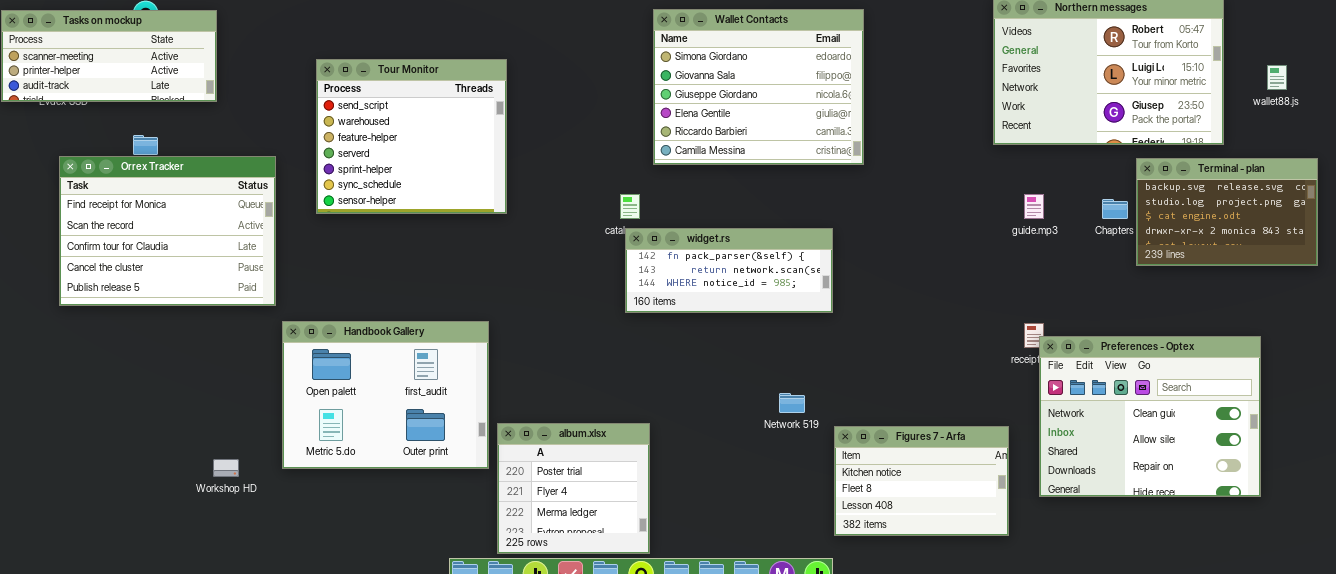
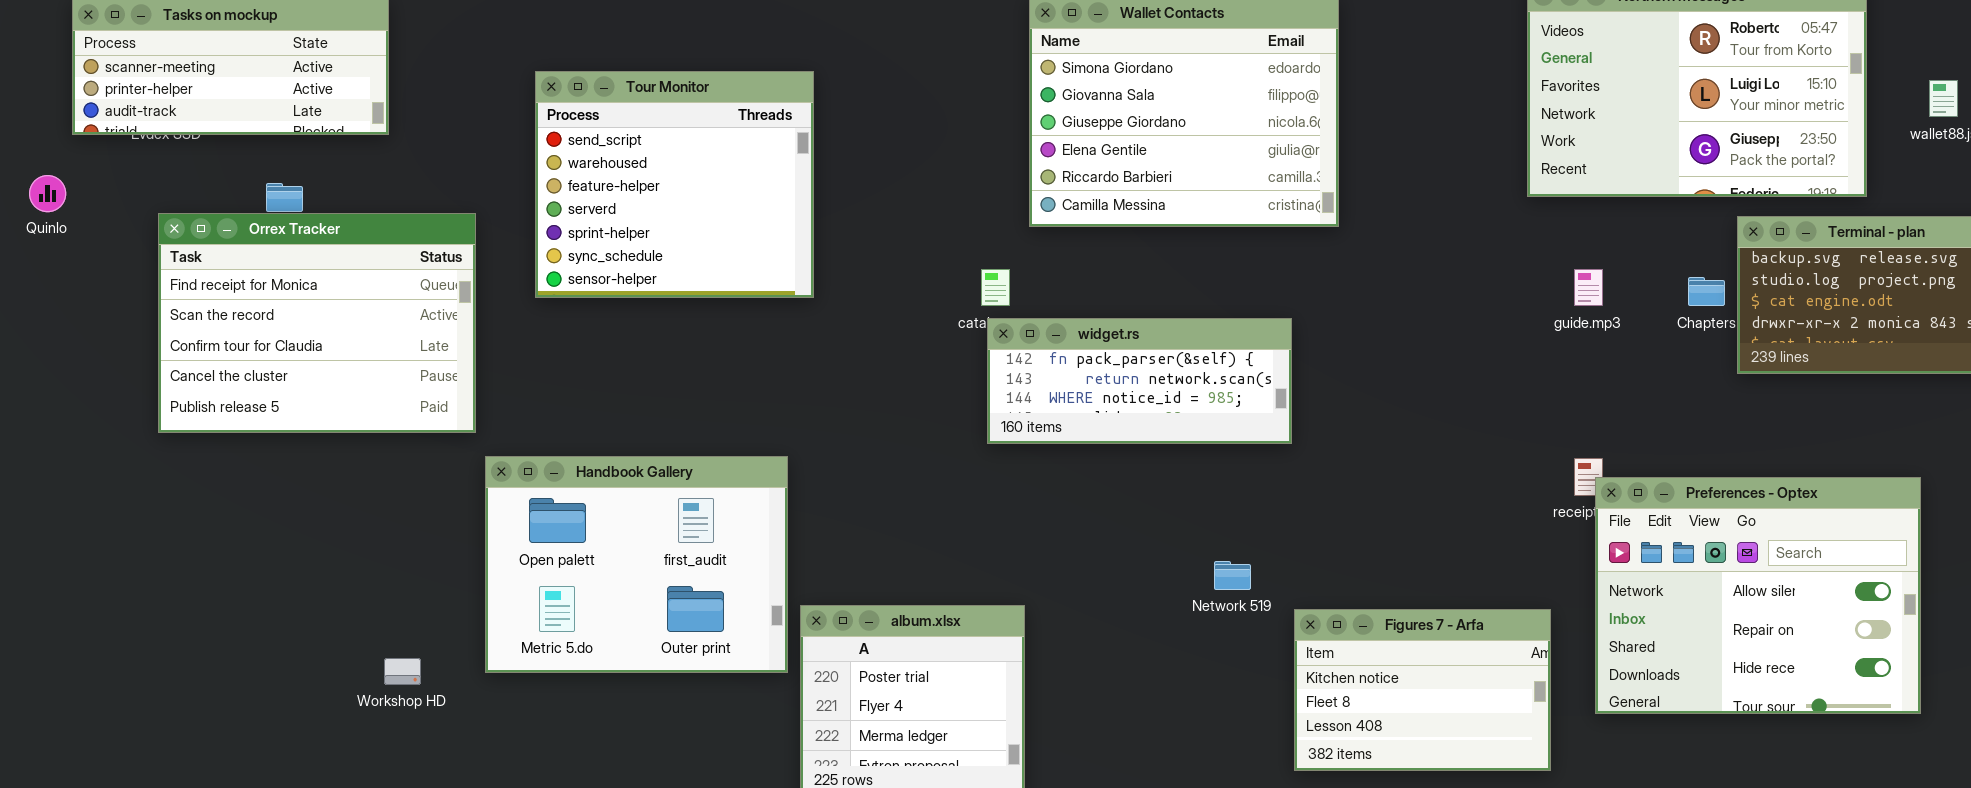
Preferences - Optex: [1039,336,1261,497] -> [1595,477,1921,714], scrolled down 1 row

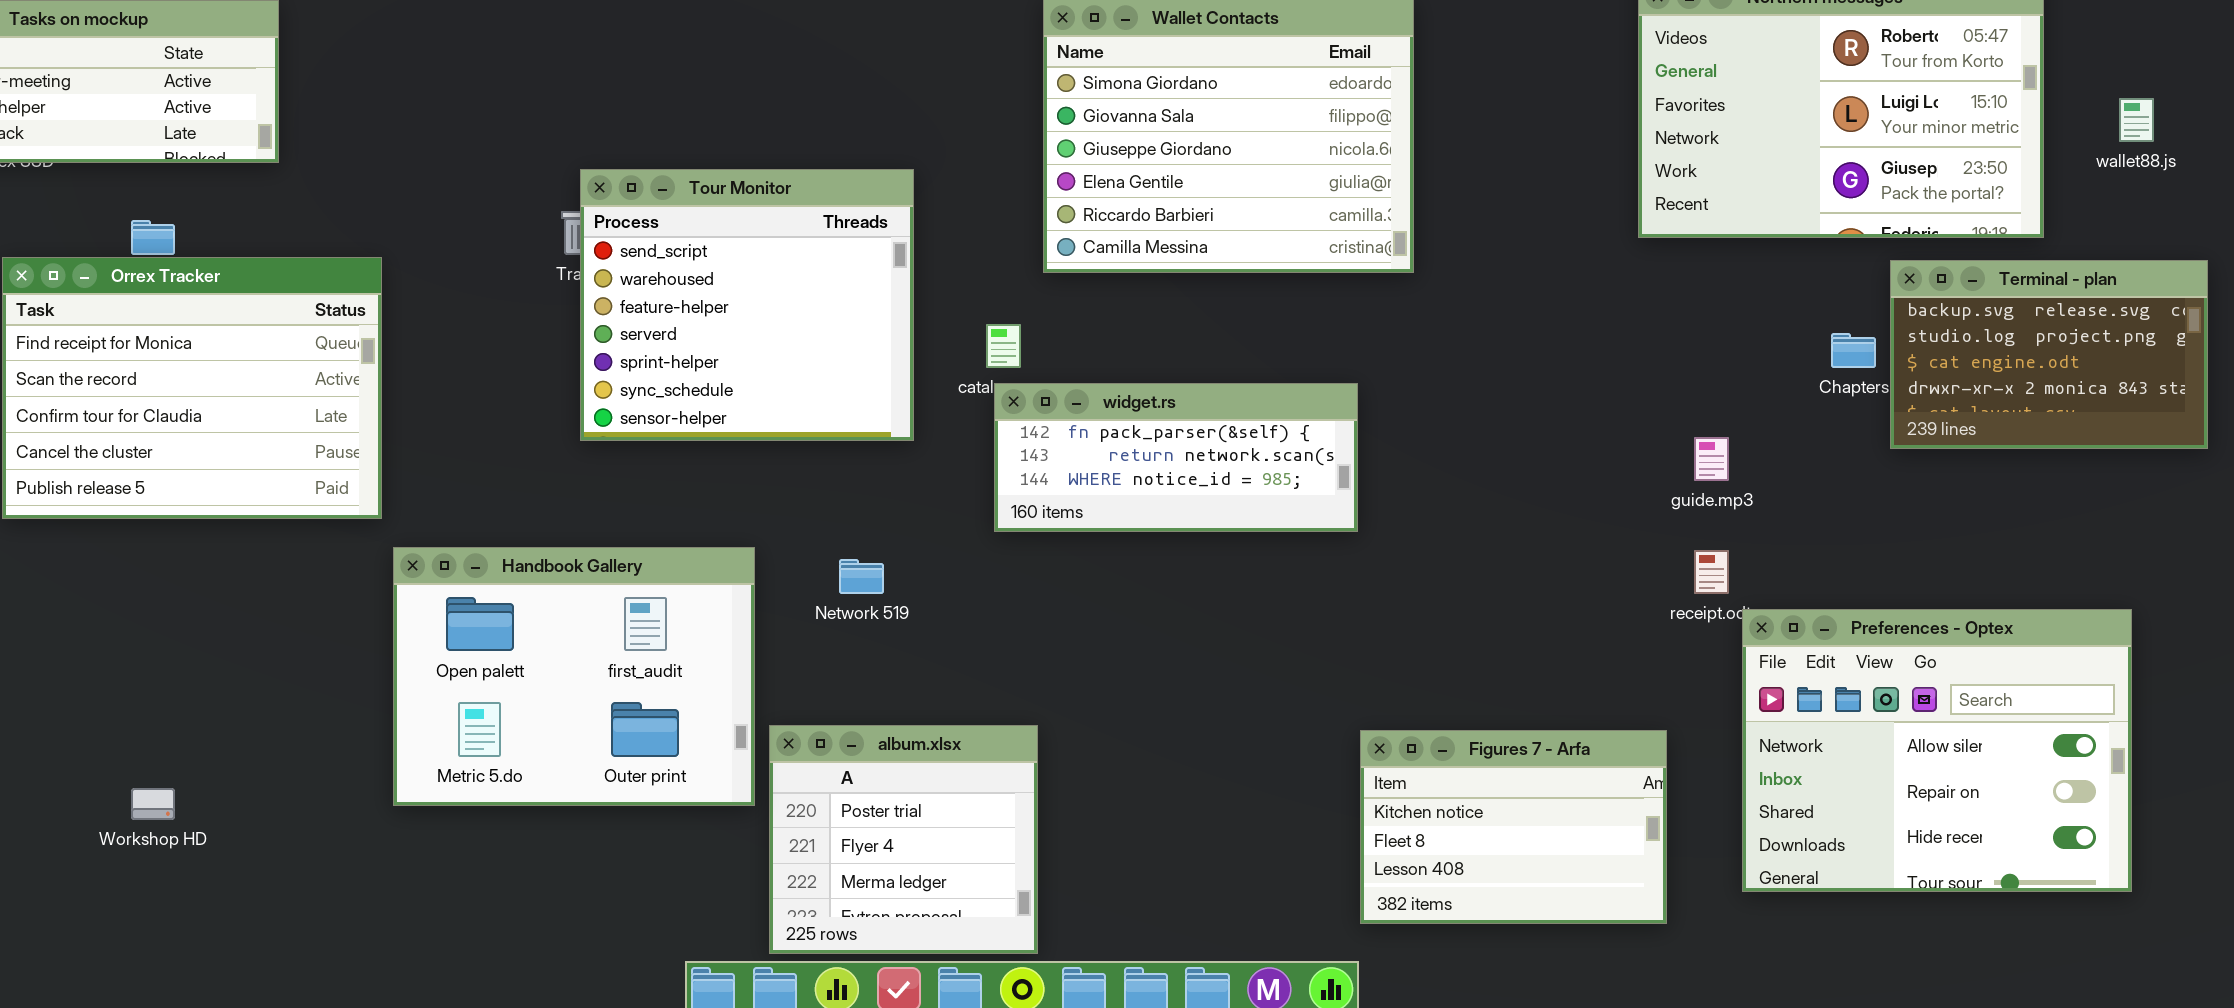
Tour Monitor: [535,71,814,298] -> [580,169,914,441], moved
guide.mp3: [1574,269,1603,306] -> [1694,437,1729,481], moved
Preferences - Optex: [1595,477,1921,714] -> [1742,609,2132,892], moved
Network 519: [1214,561,1251,590] -> [839,559,884,594], moved
Workshop HD: [384,658,421,685] -> [131,788,175,820], moved

